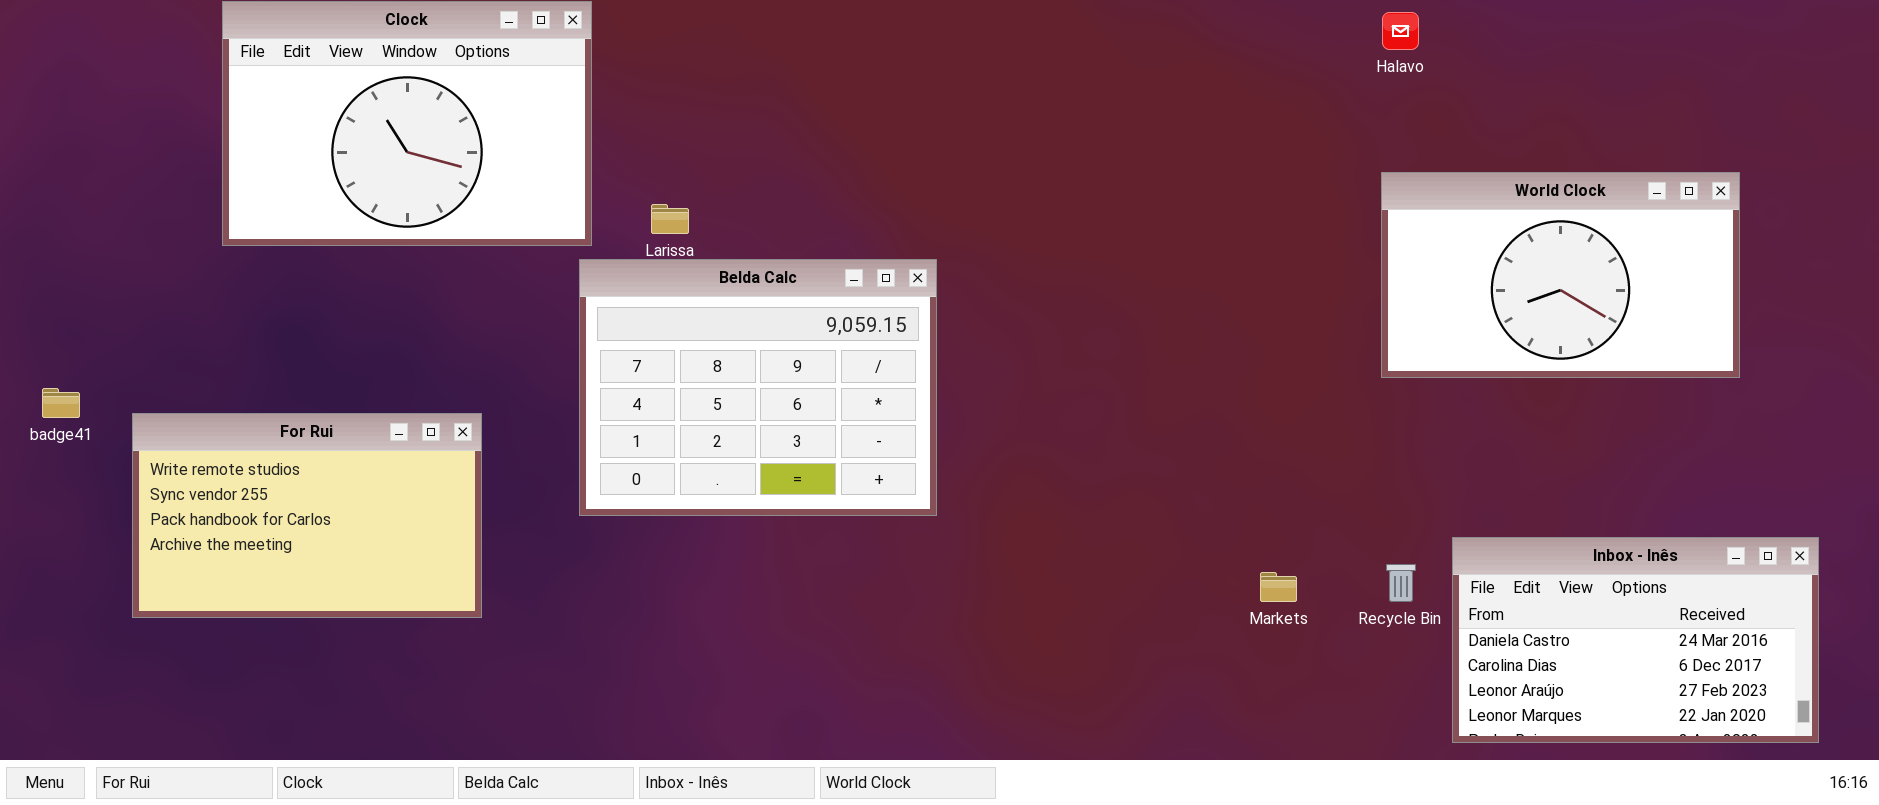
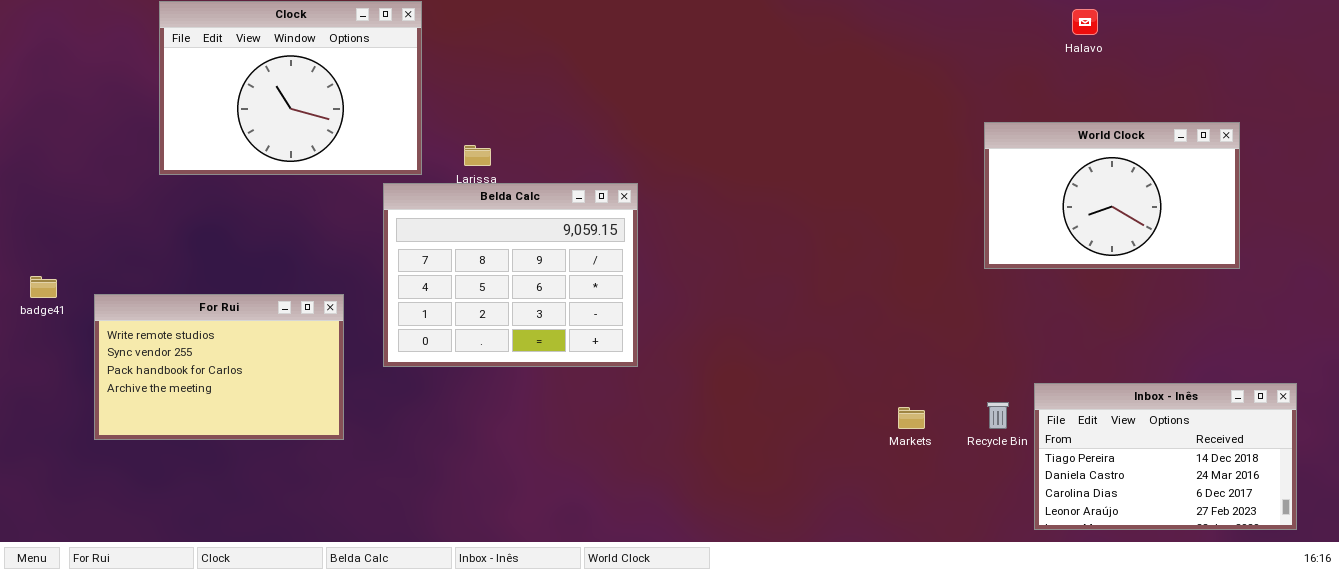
Halavo: [1382,12,1419,50] -> [1072,9,1098,35], moved
Belda Calc: [579,259,937,516] -> [383,183,638,367], moved
Inbox - Inês: [1452,537,1819,743] -> [1034,383,1297,530], scrolled up 1 row

